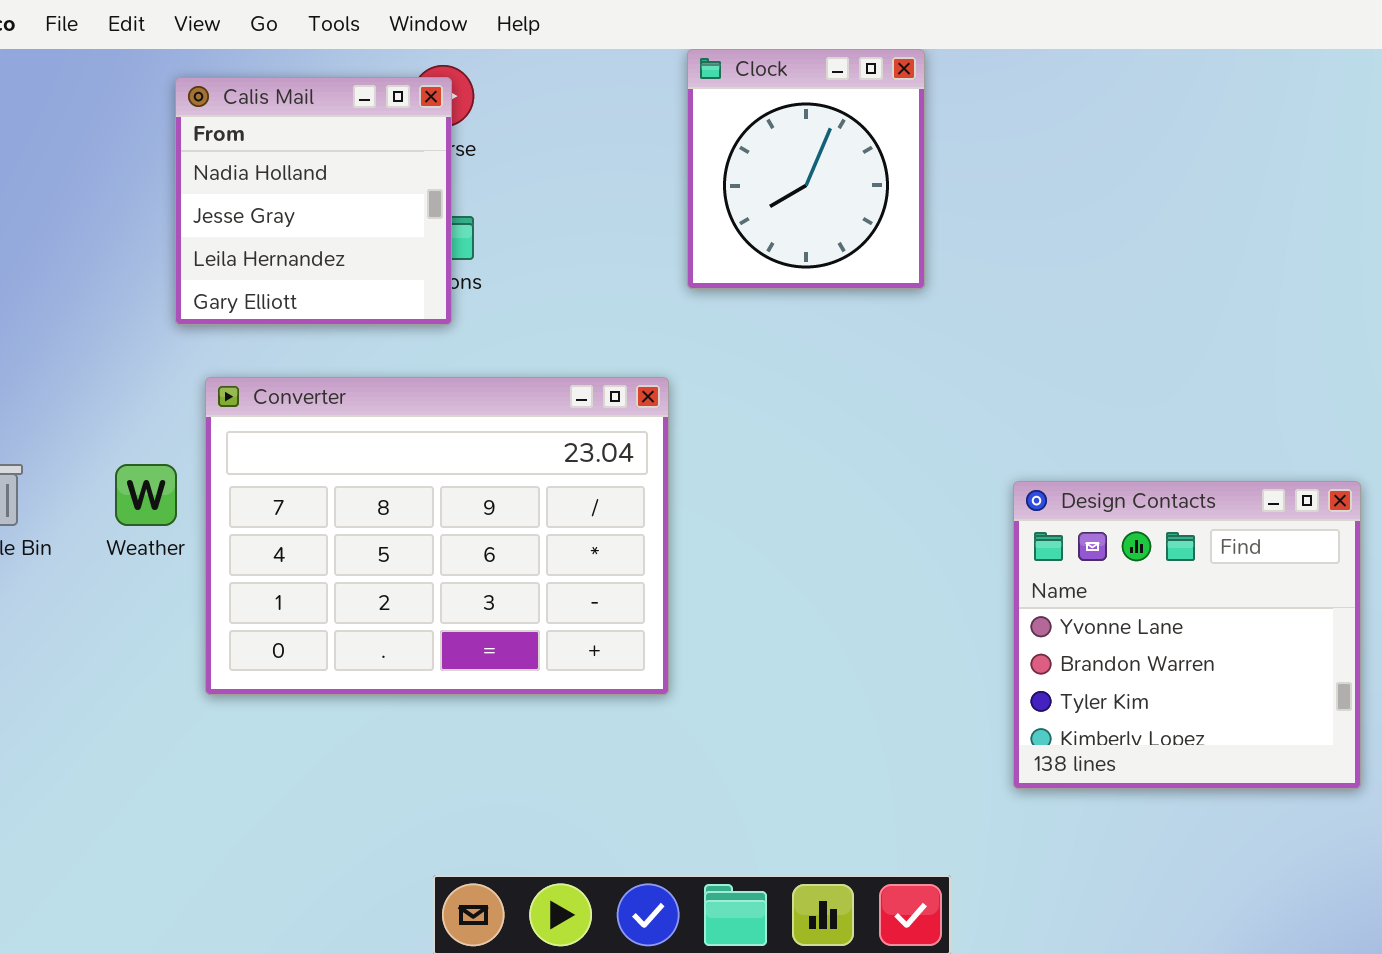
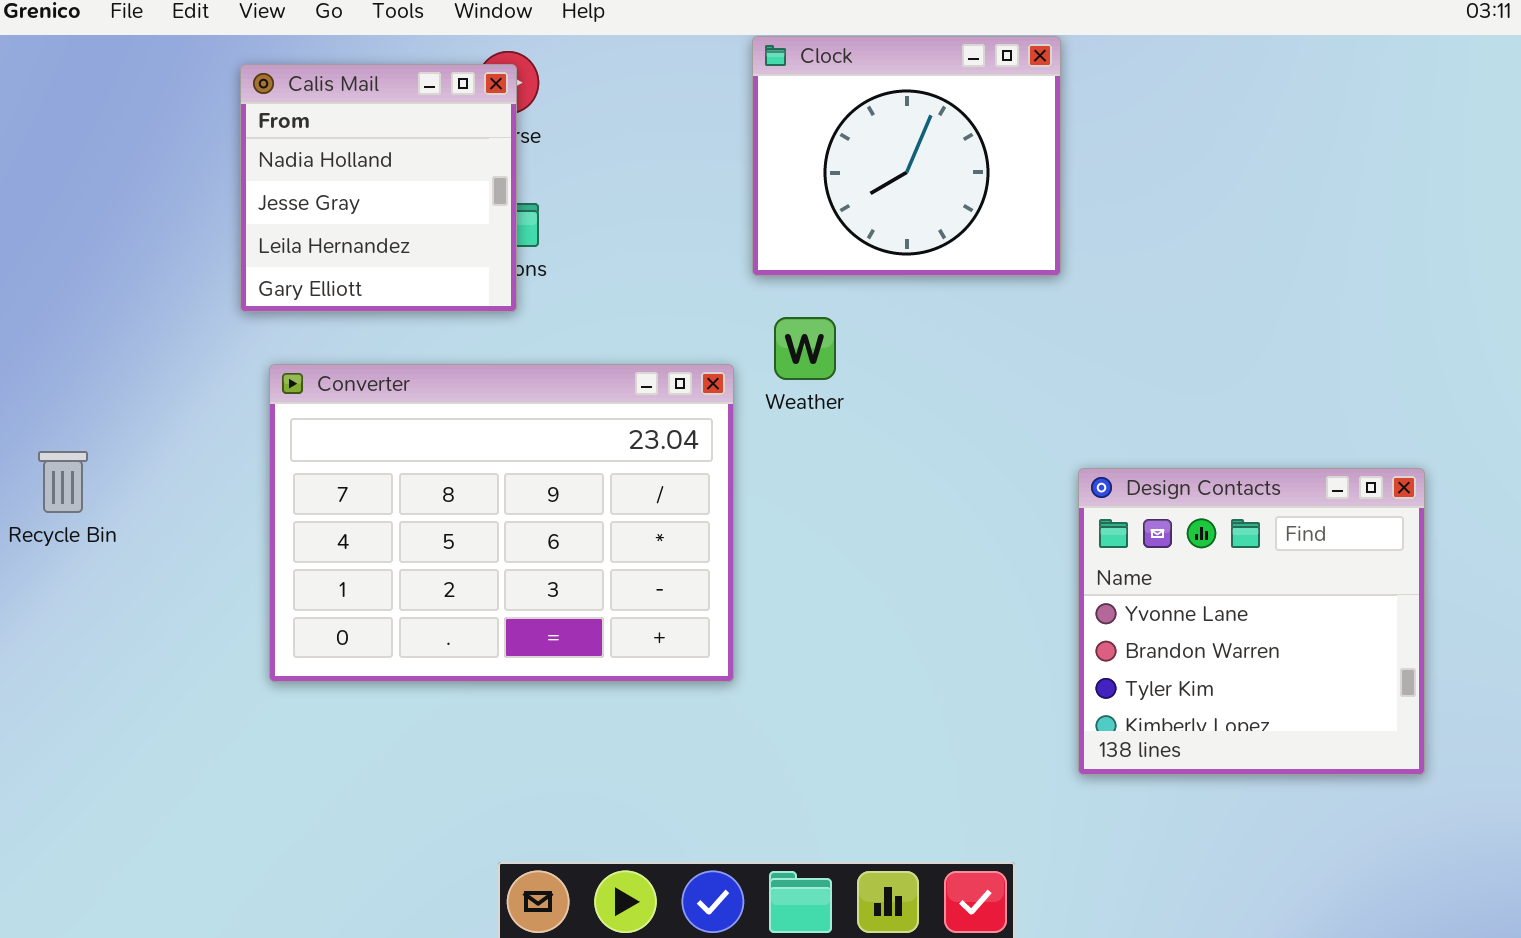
Clock: [687,49,925,289] -> [752,36,1061,276], resized
Weather: [115,464,177,526] -> [774,317,836,380], moved

